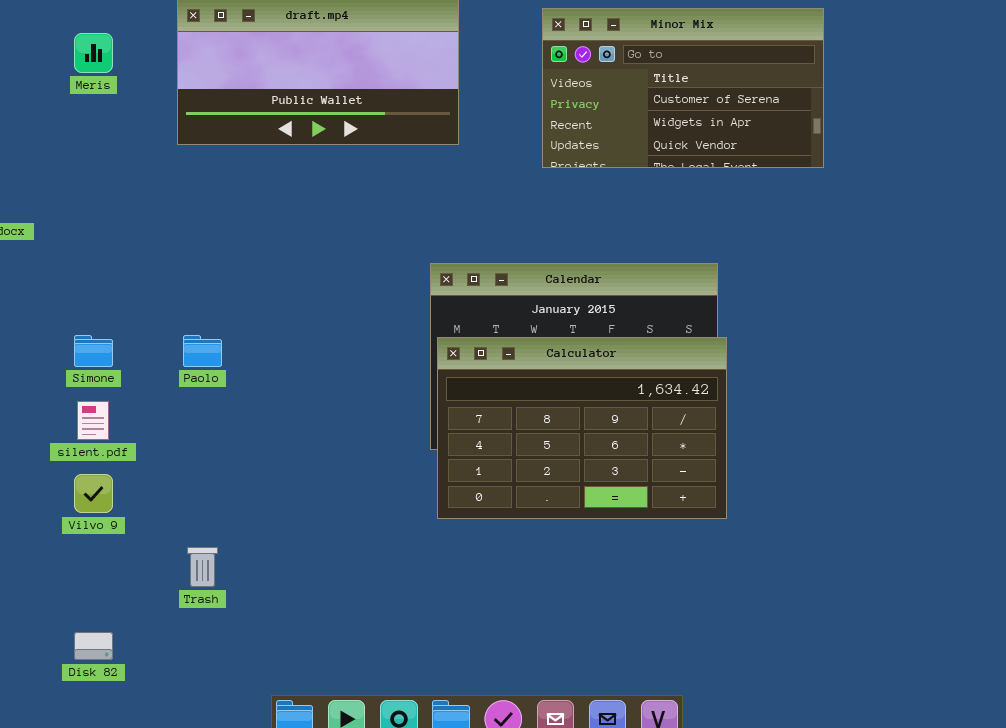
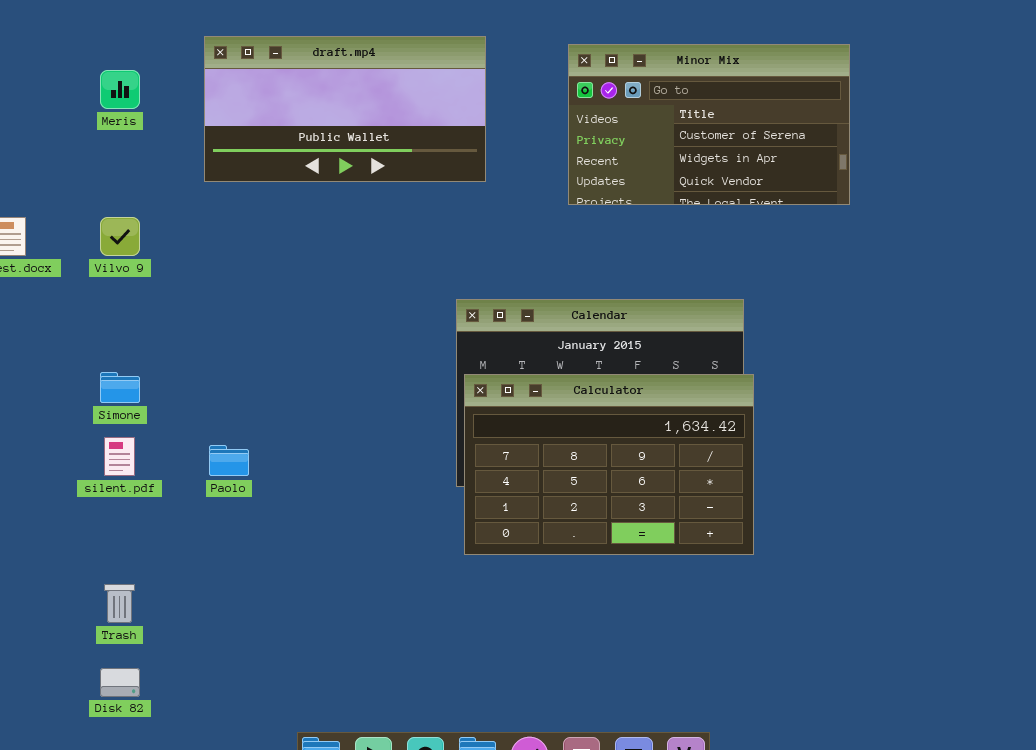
Paolo: [183,335,222,367] -> [209,445,249,476], moved
Vilvo 9: [74,474,113,513] -> [100,217,140,256], moved
Trash: [187,547,218,587] -> [104,584,135,623], moved

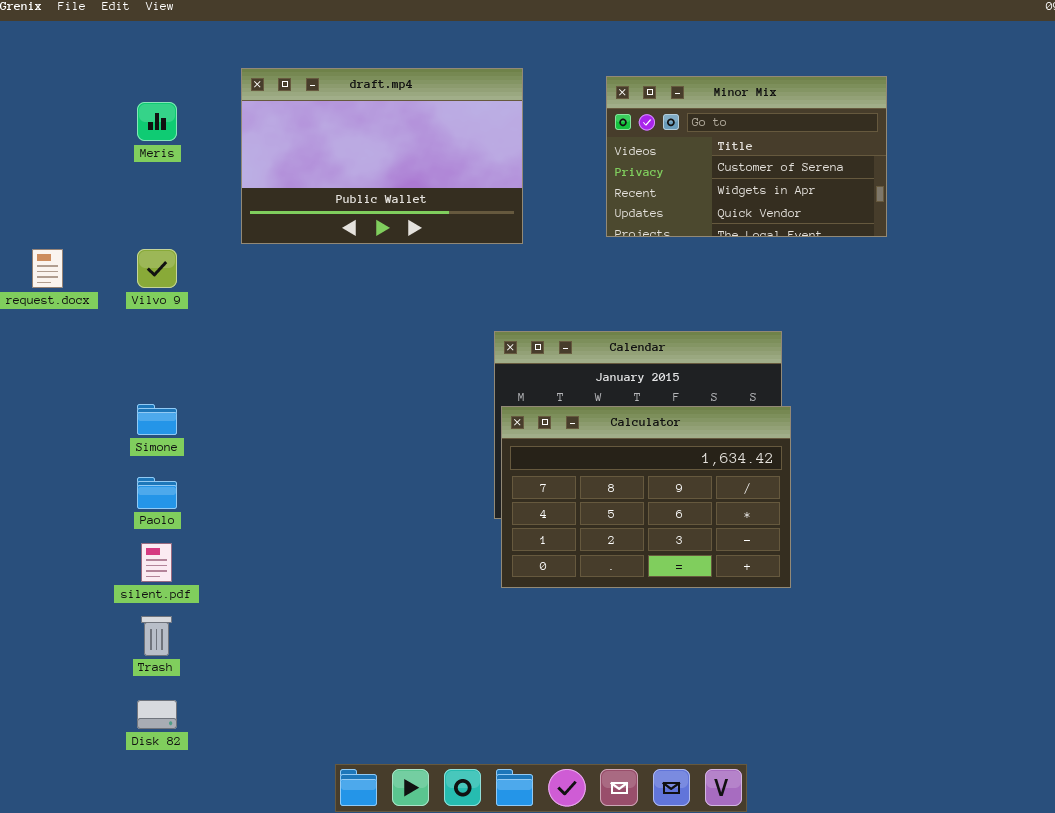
draft.mp4: [204,36,486,182] -> [241,68,523,244], resized
silent.pdf: [104,437,135,476] -> [141,543,172,582], moved
Paolo: [209,445,249,476] -> [137,477,177,509], moved

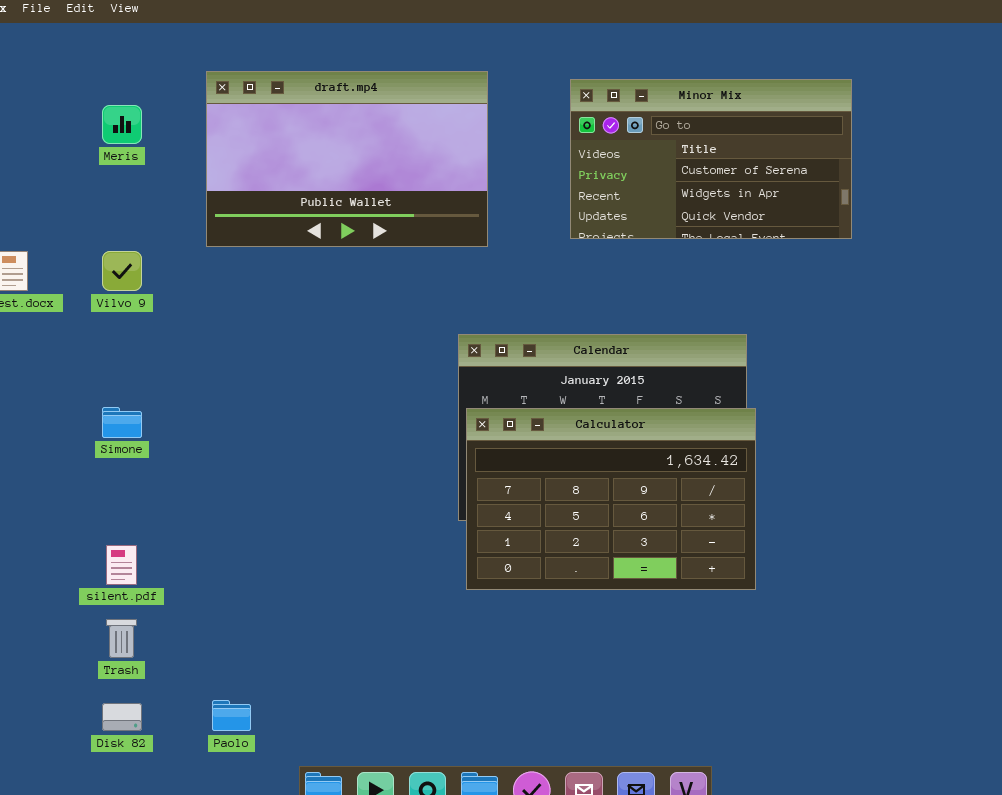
Paolo: [137,477,177,509] -> [212,700,251,731], moved

